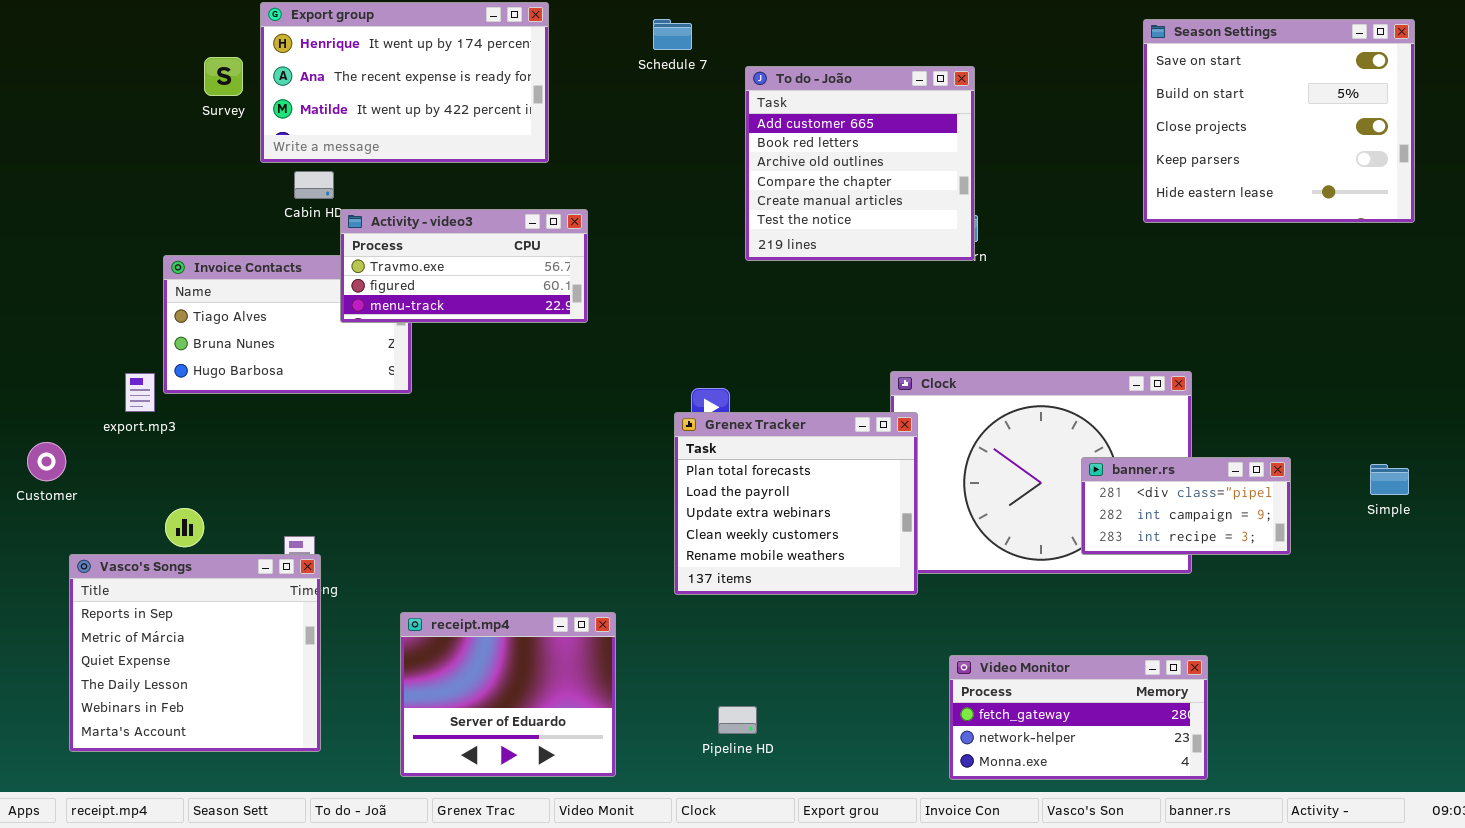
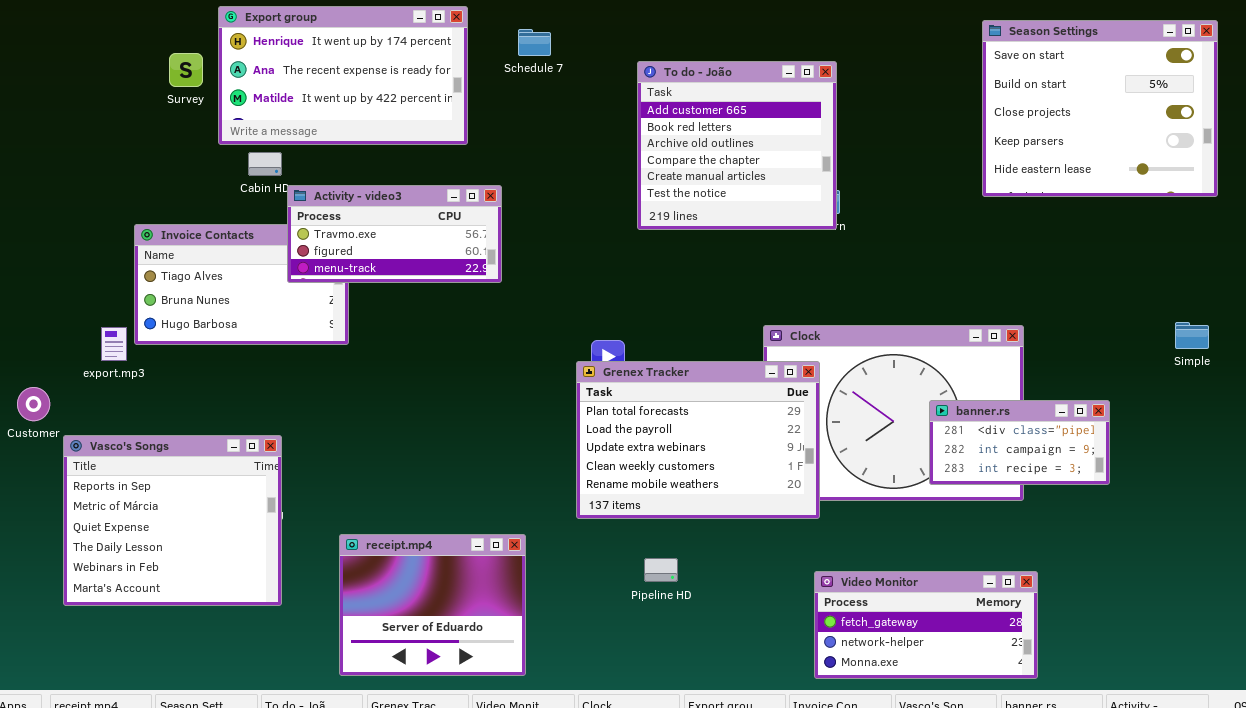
Schedule 7: [653,19,692,50] -> [518,29,551,56], moved
Grenex Tracker: [674,412,918,595] -> [576,361,820,519], resized
Simple: [1370,464,1409,495] -> [1175,322,1209,349], moved
Vasco's Songs: [69,554,321,752] -> [63,435,282,606], moved
Pipeline HD: [718,706,757,734] -> [644,558,678,582], moved

